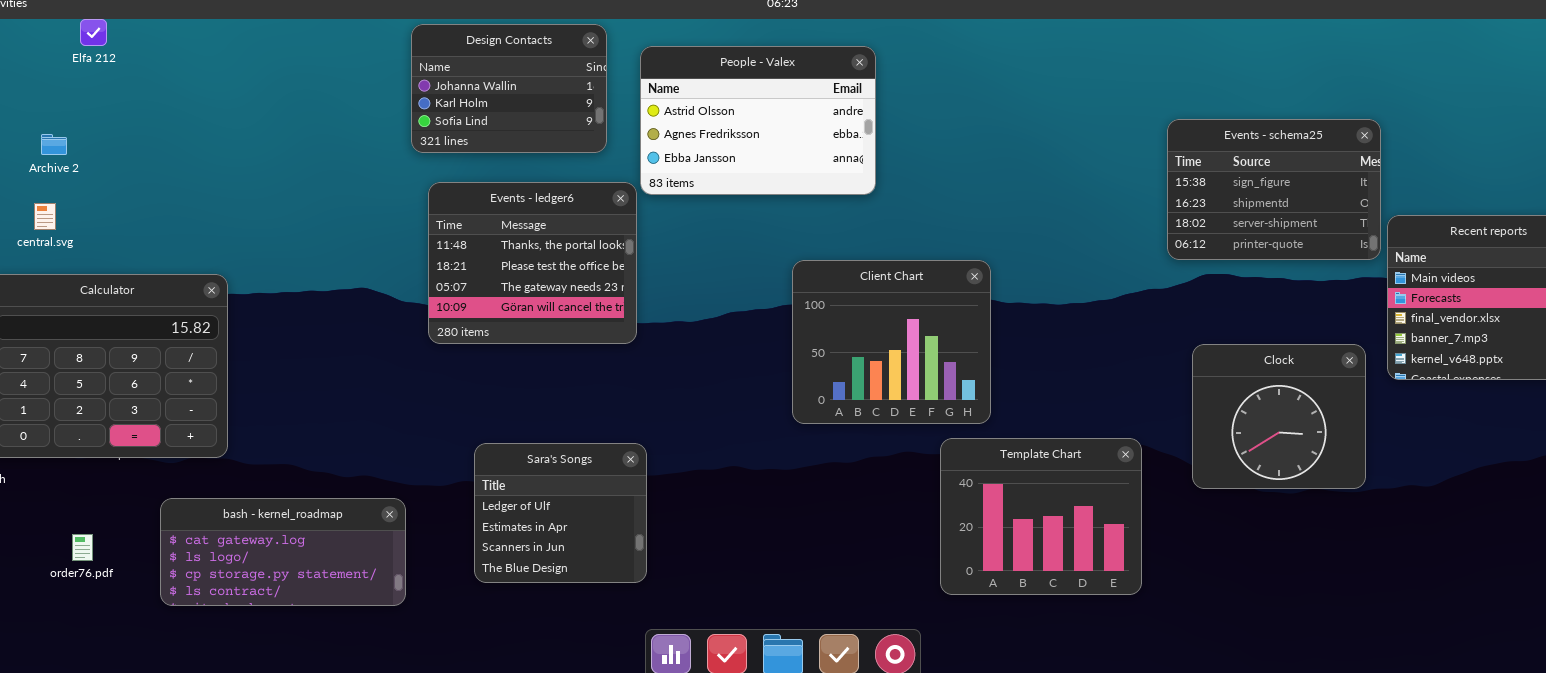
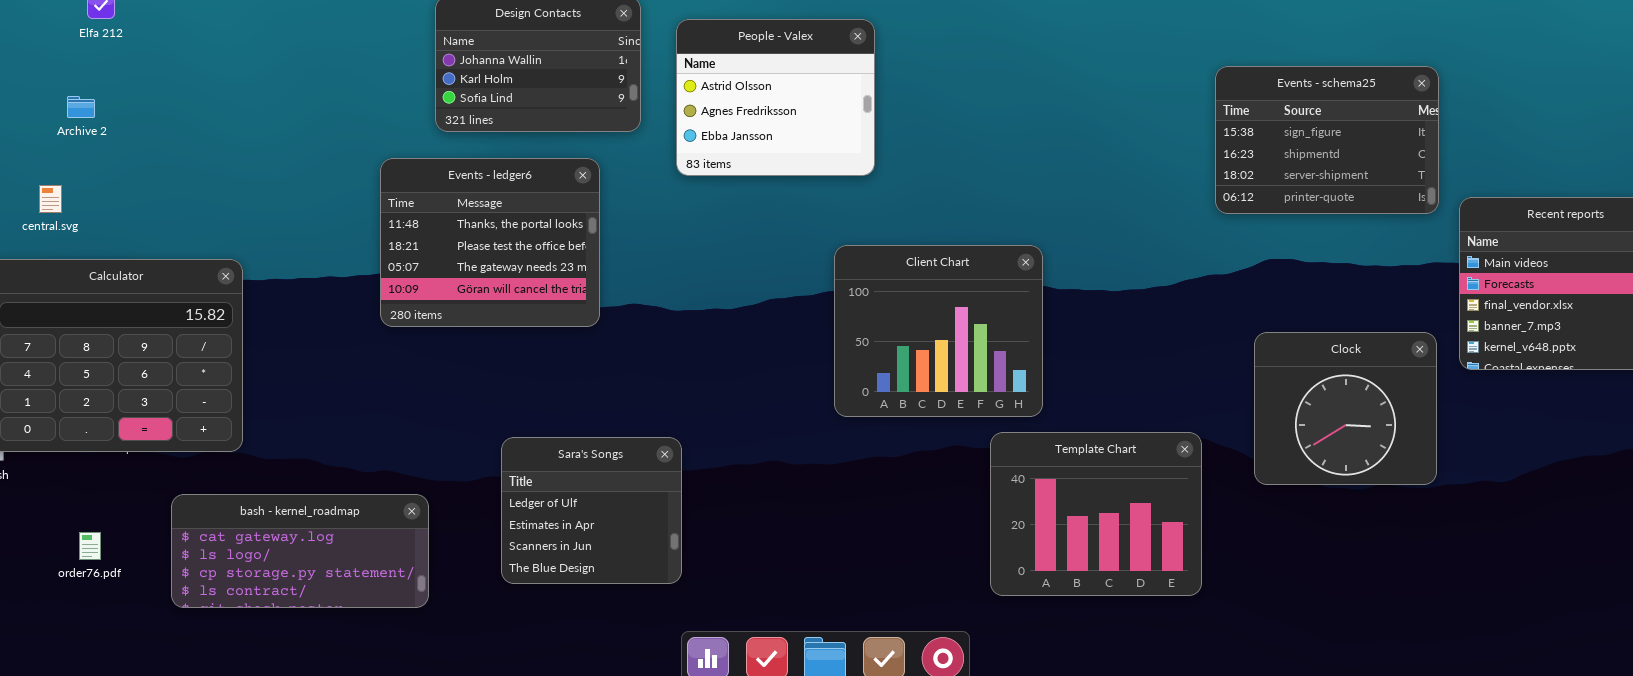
People - Valex: [640,46,876,195] -> [676,19,875,176], resized
Events - schema25: [1167,119,1381,260] -> [1215,66,1439,214], moved
Archive 2: [41,134,67,155] -> [67,96,95,118], moved
Events - ledger6: [428,182,637,344] -> [380,158,600,327], moved

